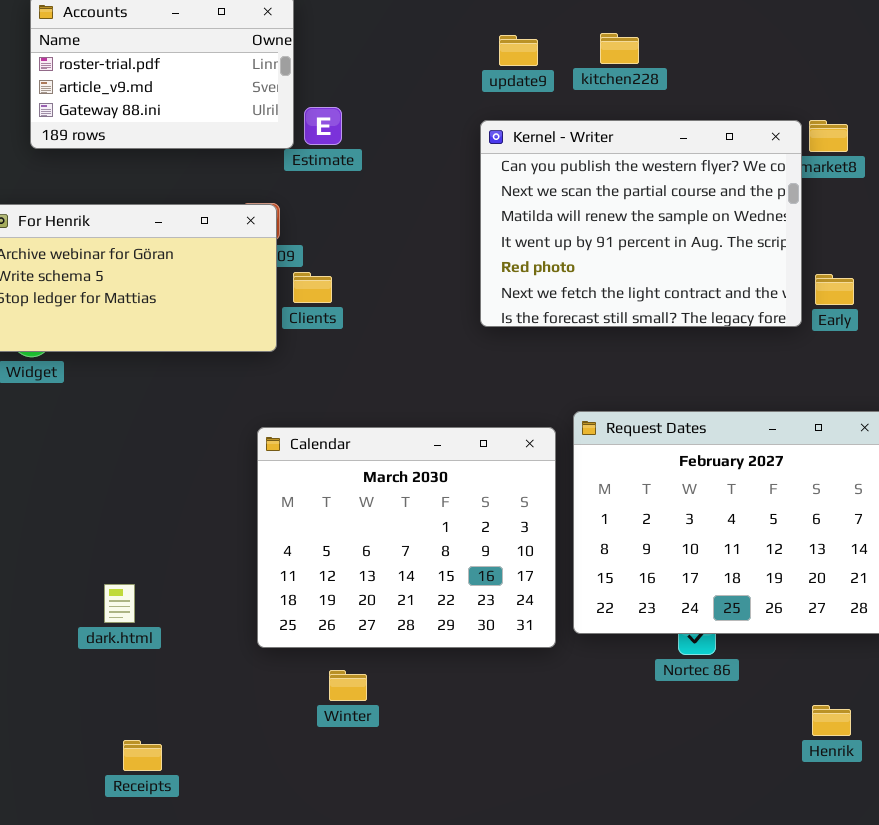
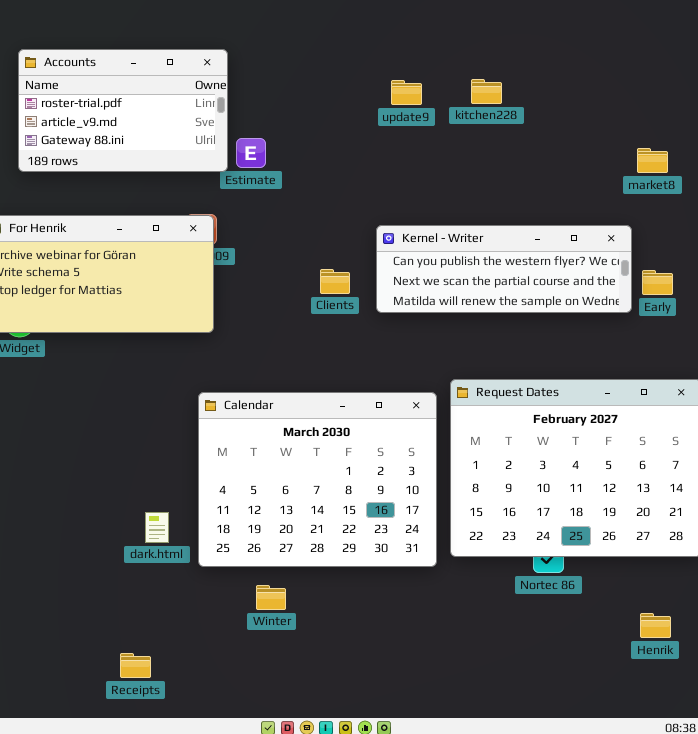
Kernel - Writer: [480,120,802,327] -> [376,225,632,313], resized
Clients: [293,272,332,303] -> [320,269,350,294], moved
dark.html: [104,584,135,623] -> [145,512,169,543], moved
Receipts: [123,740,162,771] -> [120,653,151,678], moved

